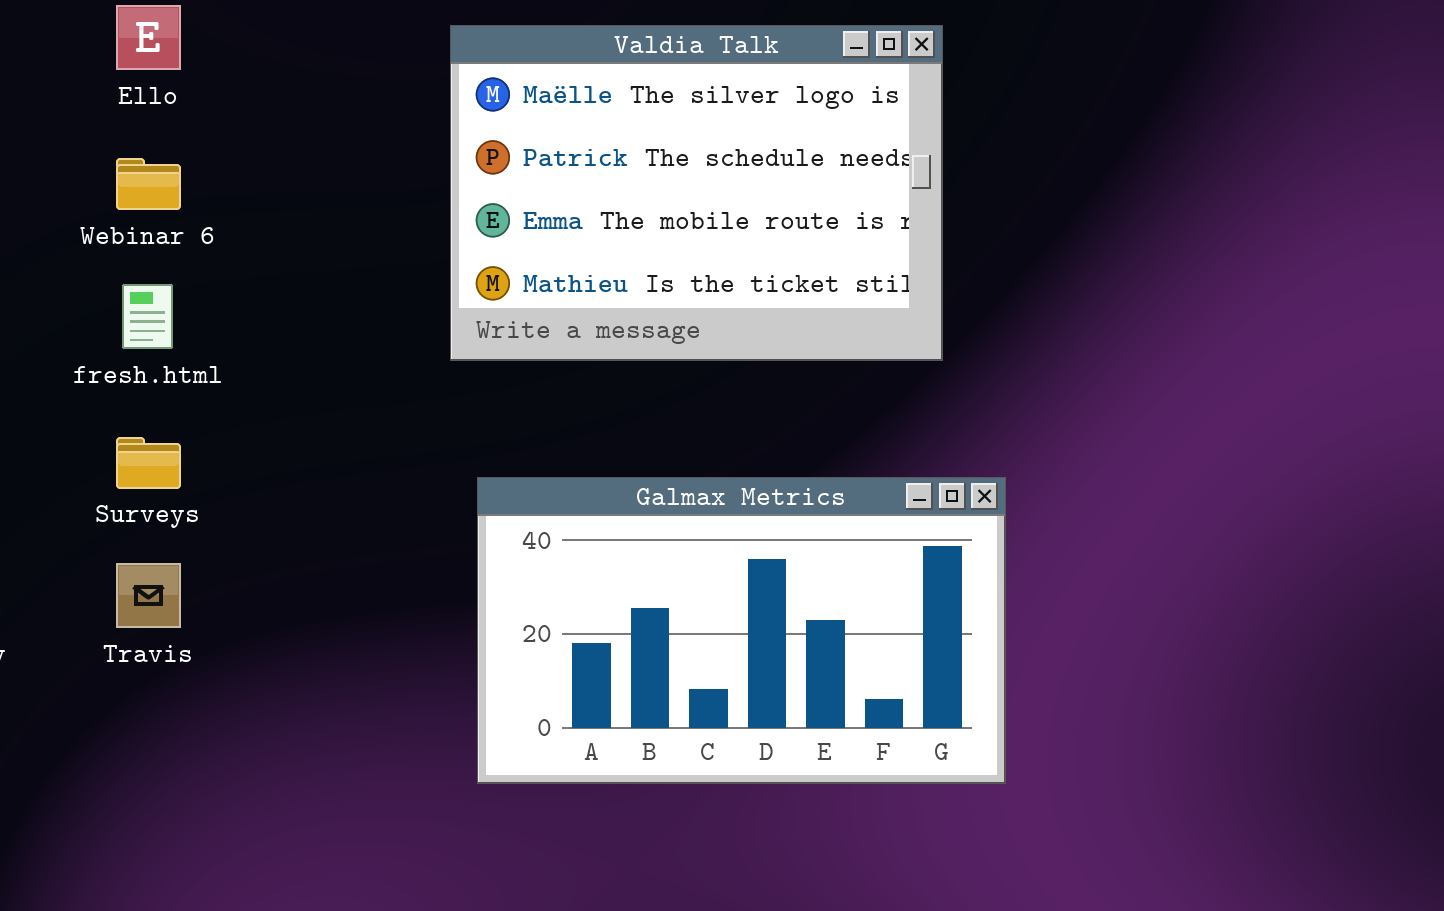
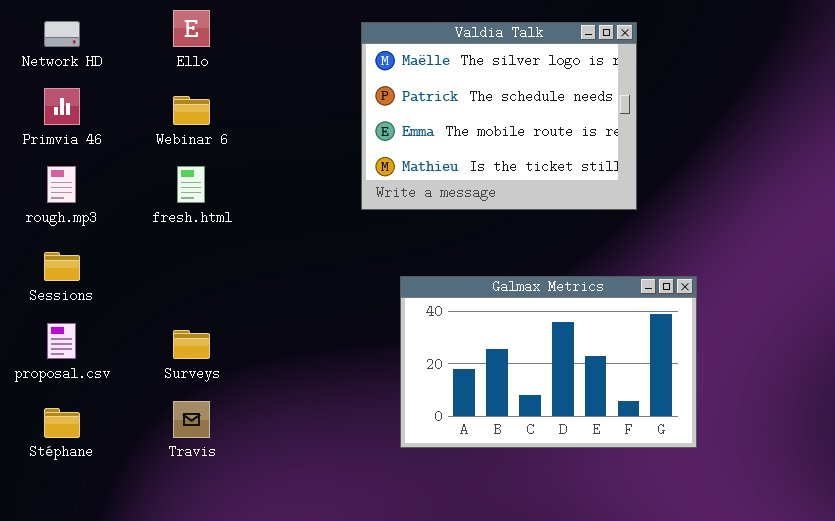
Surveys: [116,437,181,489] -> [173,330,210,359], moved
Galmax Metrics: [477,477,1006,784] -> [400,276,697,448], moved
Travis: [116,563,181,628] -> [173,401,210,438], moved

